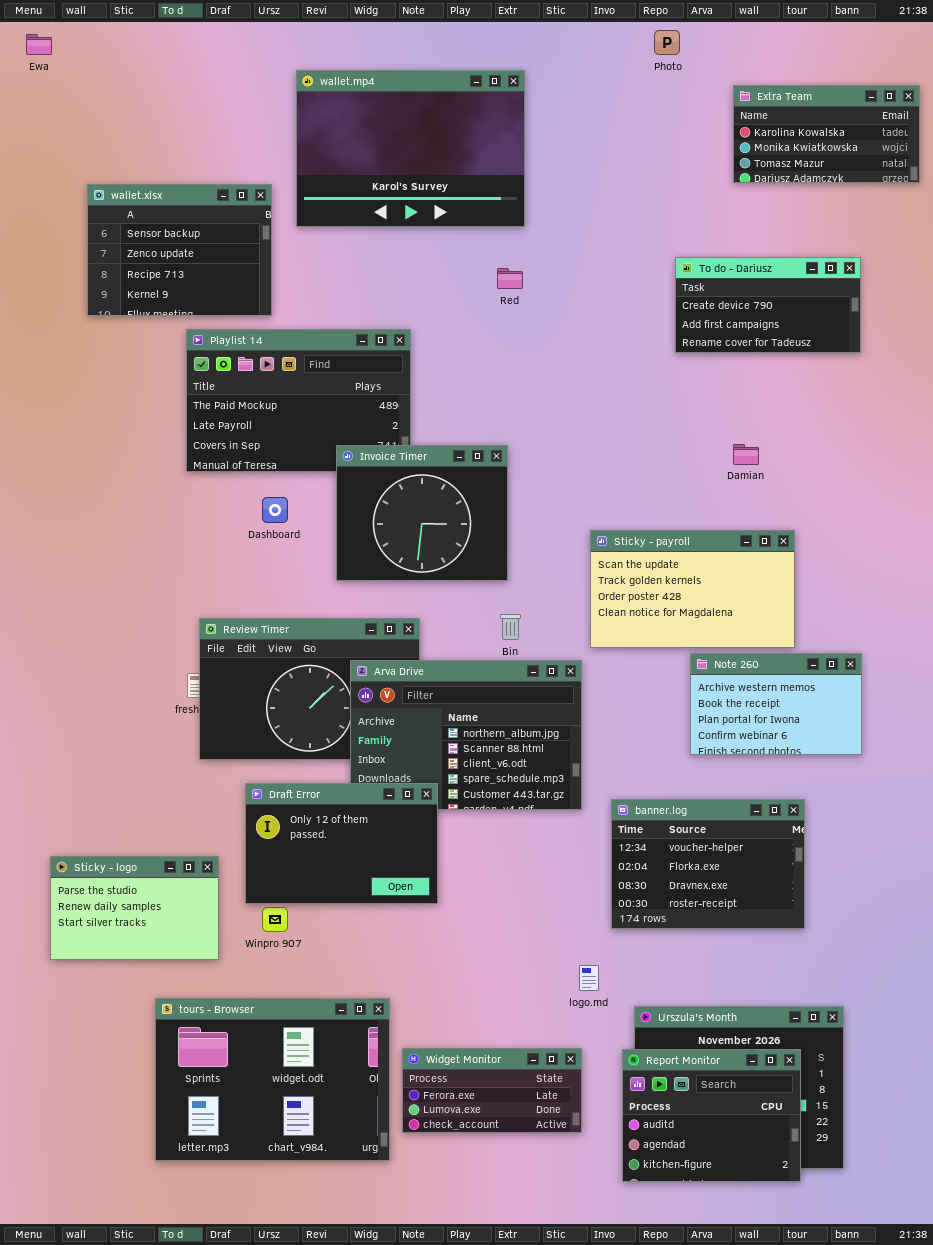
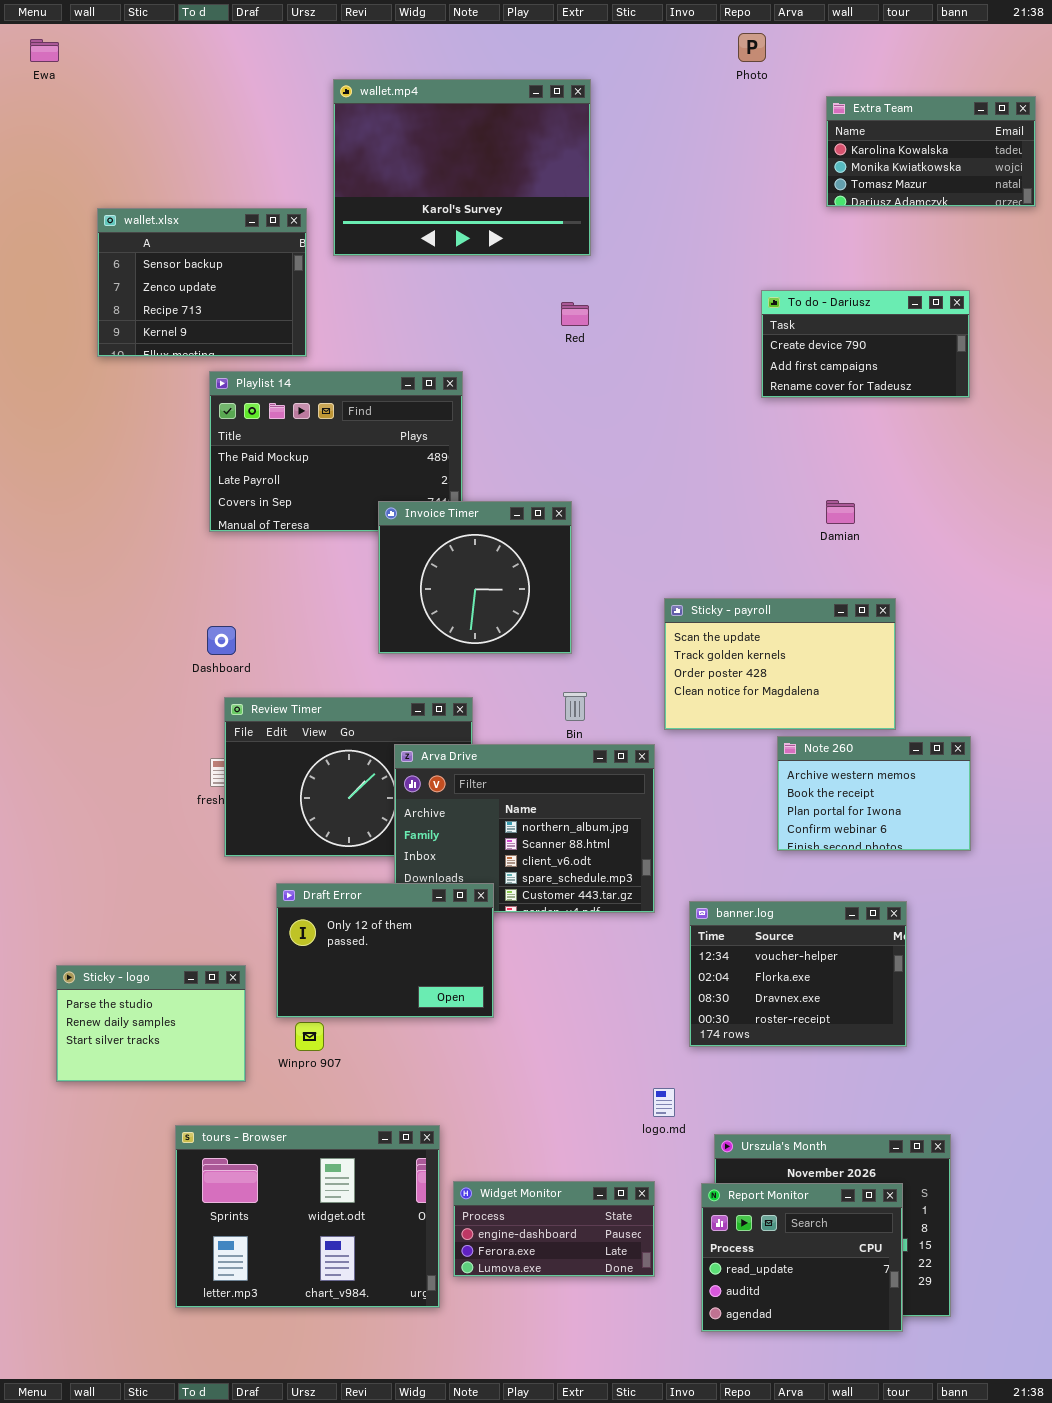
Dashboard: [262,497,288,523] -> [207,626,236,655], moved
Widget Monitor: [402,1048,582,1133] -> [453,1181,655,1277], scrolled up 1 row
Report Monitor: [622,1049,801,1182] -> [701,1183,903,1332], scrolled up 1 row

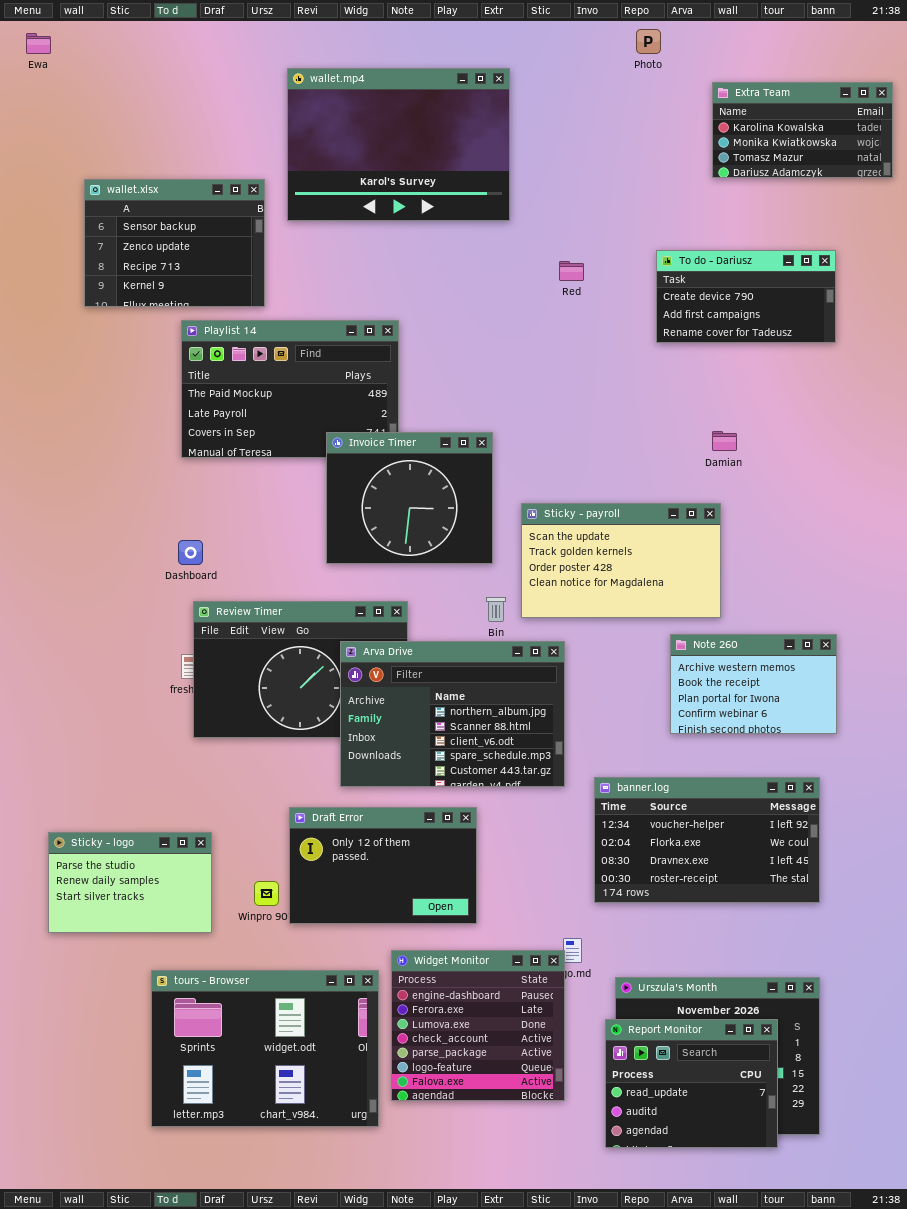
Red: [561,302,589,326] -> [559,261,584,281], moved
Sticky - payroll: [664,598,896,730] -> [521,503,721,618], moved
Draft Error: [276,883,494,1018] -> [289,807,477,924], moved
banner.log: [689,901,907,1047] -> [594,777,820,903], resized
Widget Monitor: [453,1181,655,1277] -> [391,950,565,1101], resized

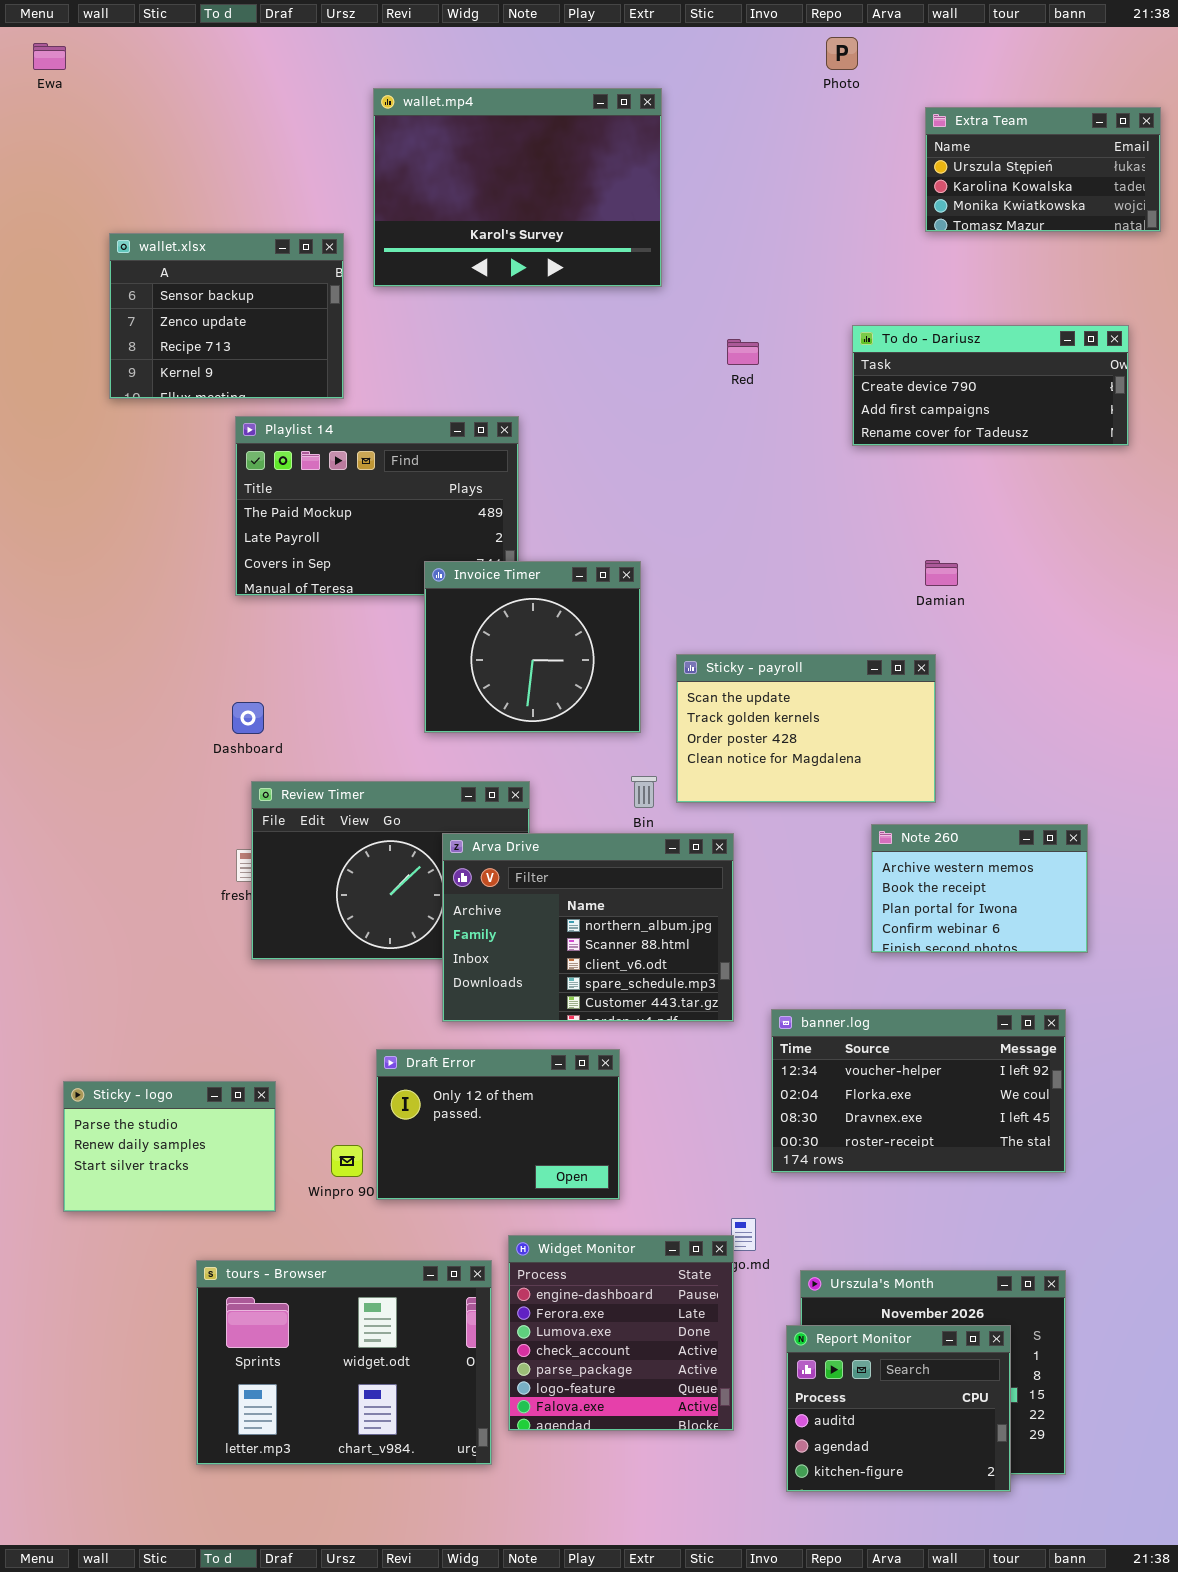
Extra Team: [712,82,893,178] -> [925,107,1161,232], scrolled up 1 row
To do - Dariusz: [656,250,836,343] -> [852,325,1129,446], resized
Report Monitor: [605,1019,778,1148] -> [786,1325,1011,1492], scrolled down 1 row

